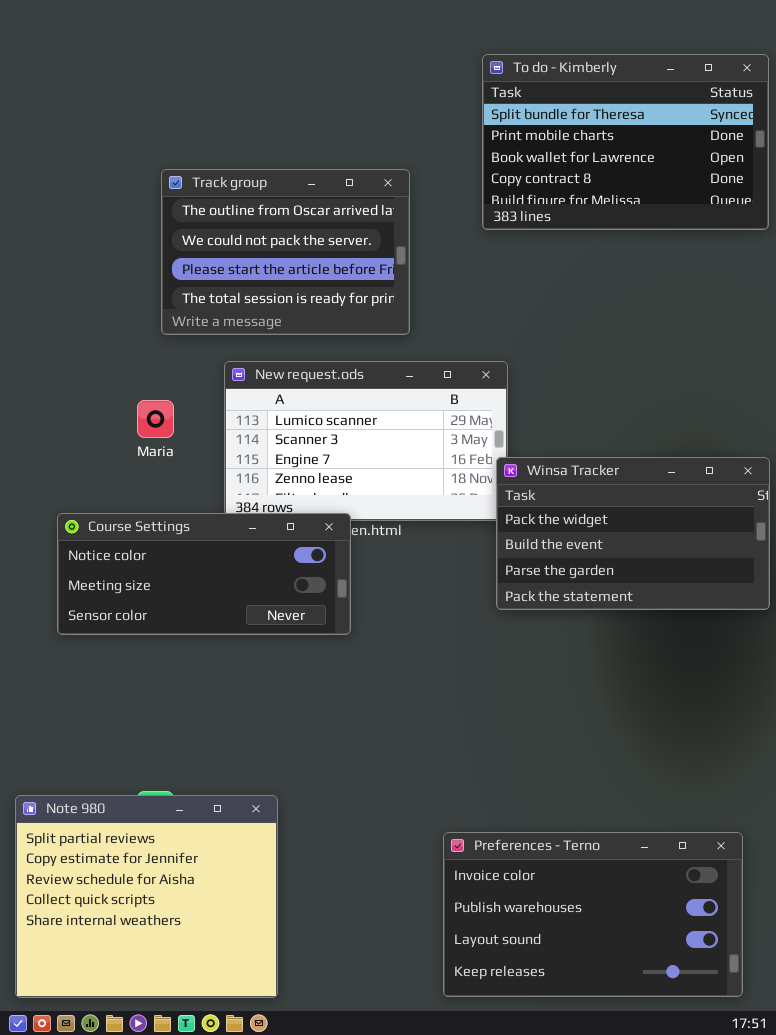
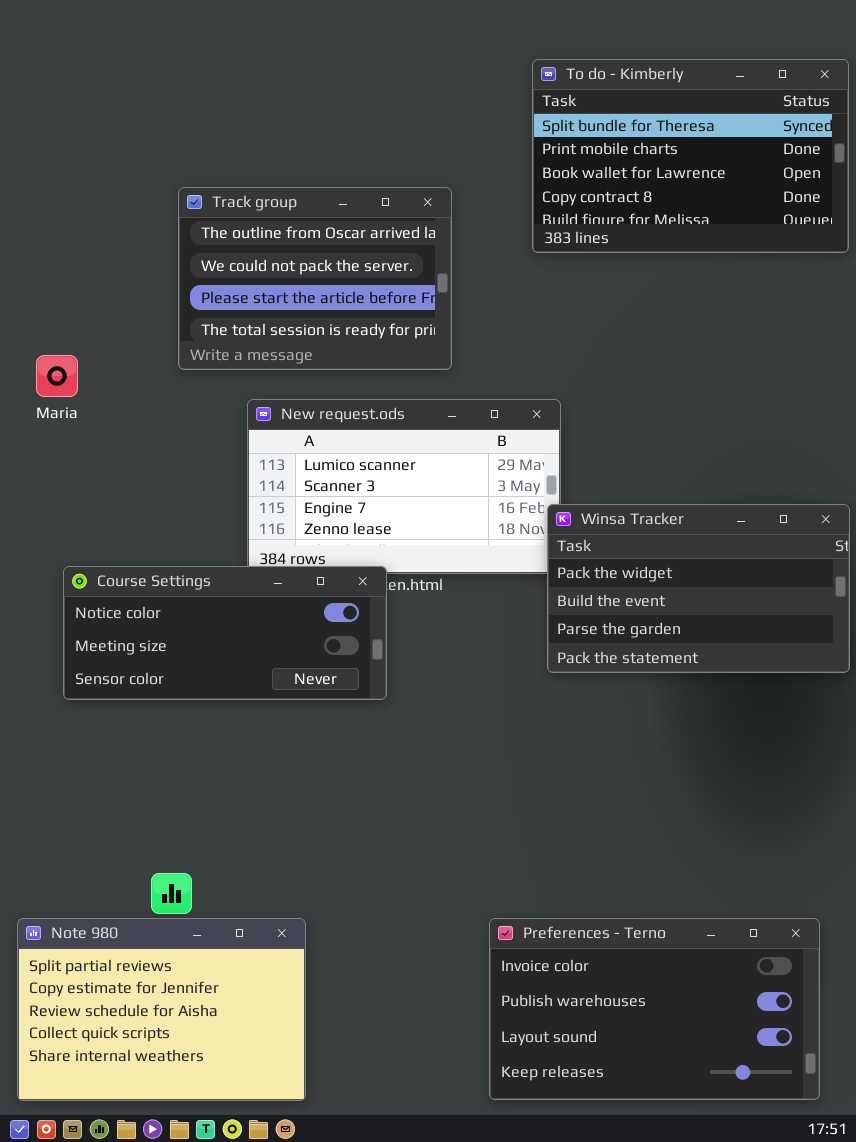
Maria: [137,400,174,438] -> [36,355,78,397], moved
Note 980: [15,795,278,998] -> [17,918,306,1101], resized

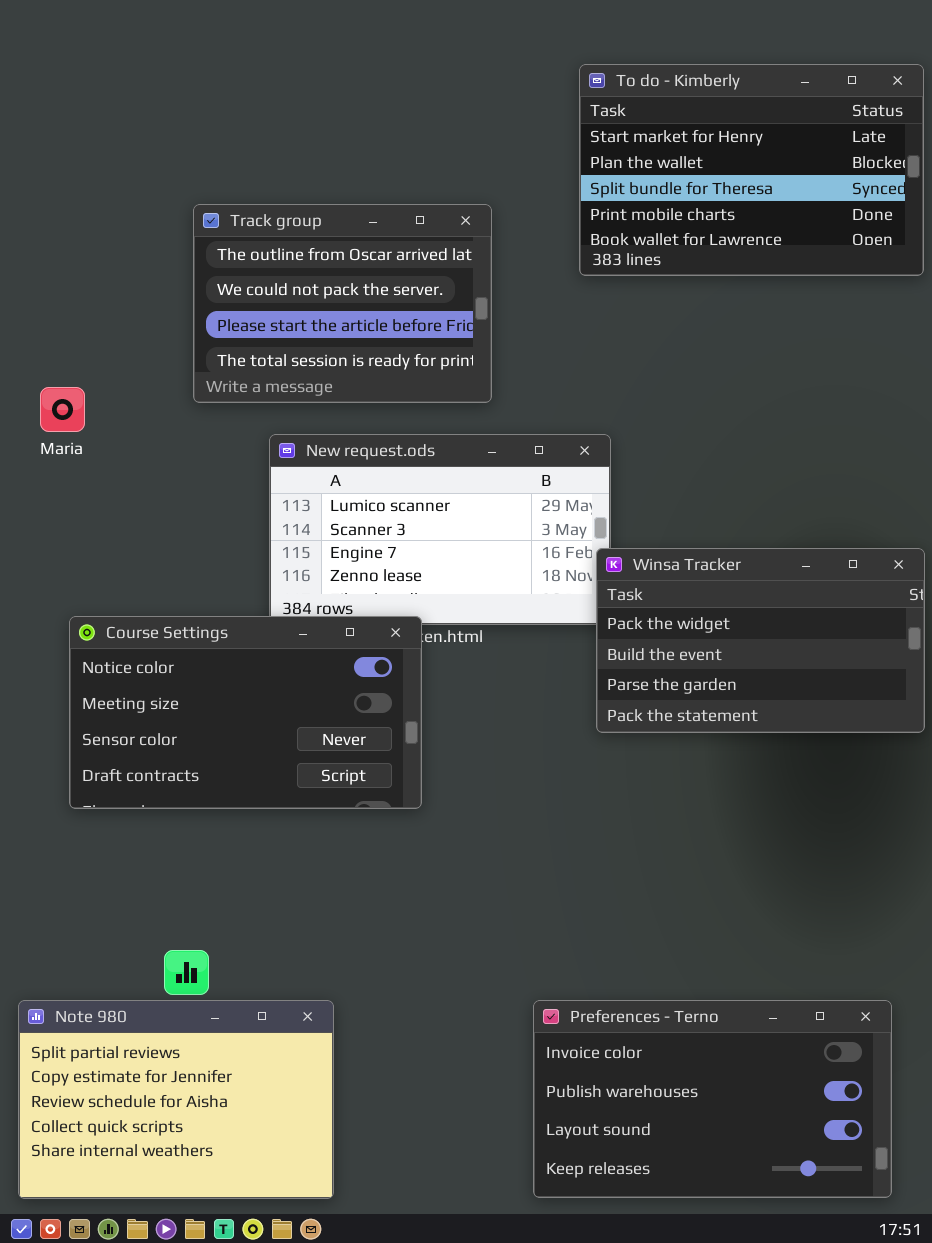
To do - Kimberly: [532,59,849,253] -> [579,64,924,276], scrolled up 2 rows
Course Settings: [63,566,387,700] -> [69,616,422,809], resized

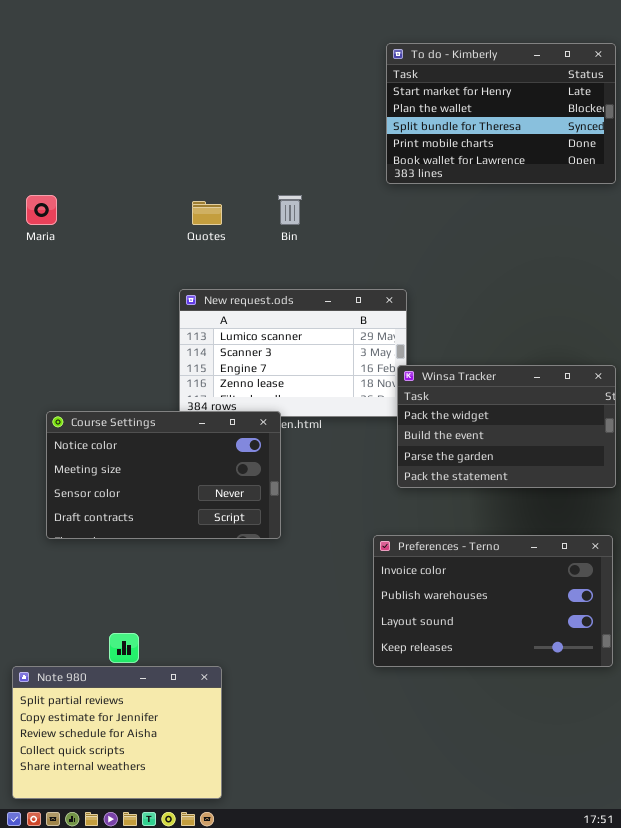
Track group: [193,204,492,403] -> none, closed
Maria: [40,387,85,432] -> [26,195,57,225], moved
Preferences - Terno: [533,1000,892,1198] -> [373,535,613,667], moved

